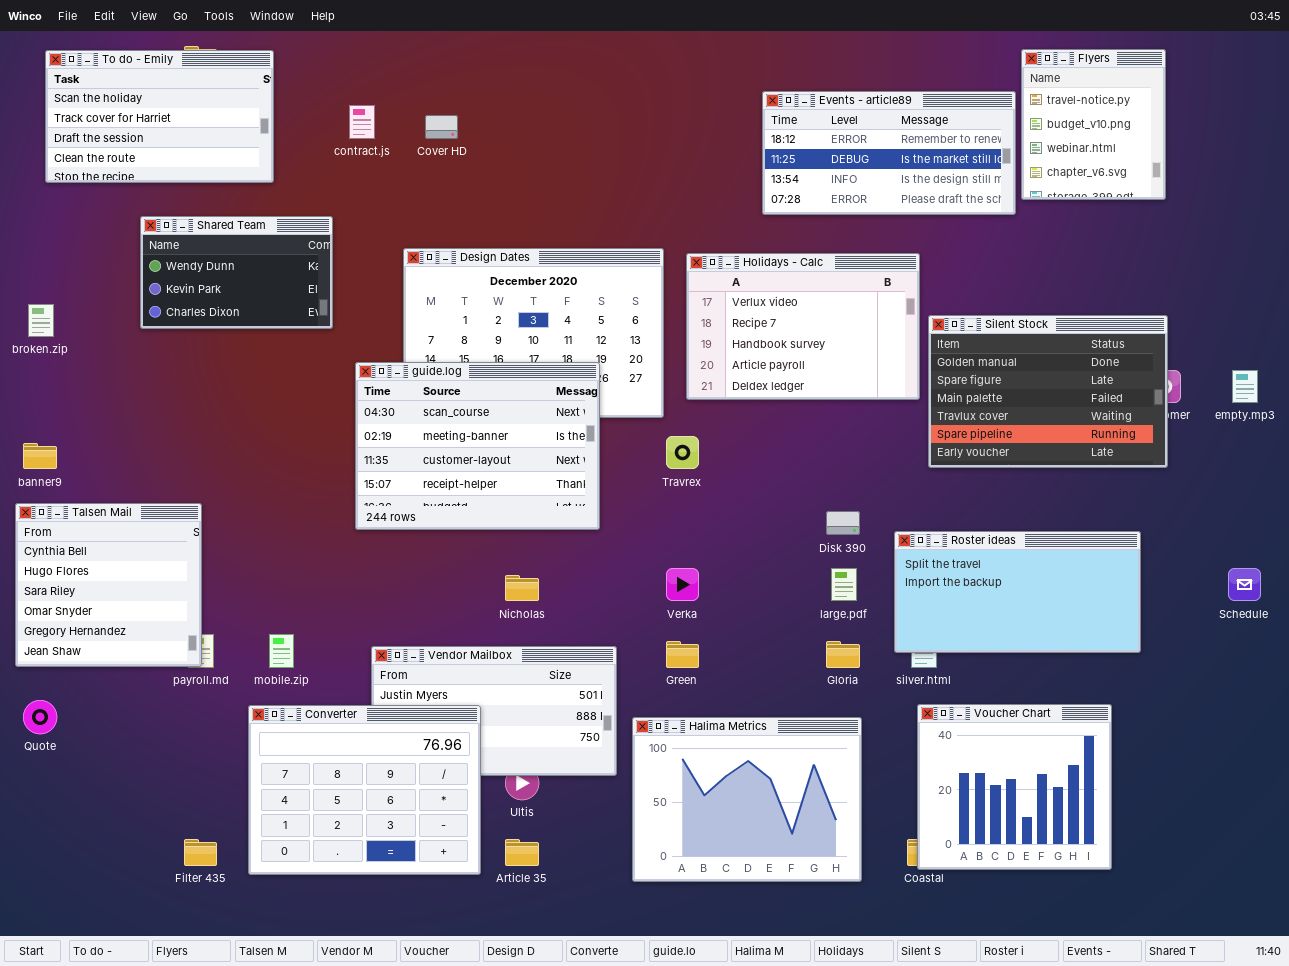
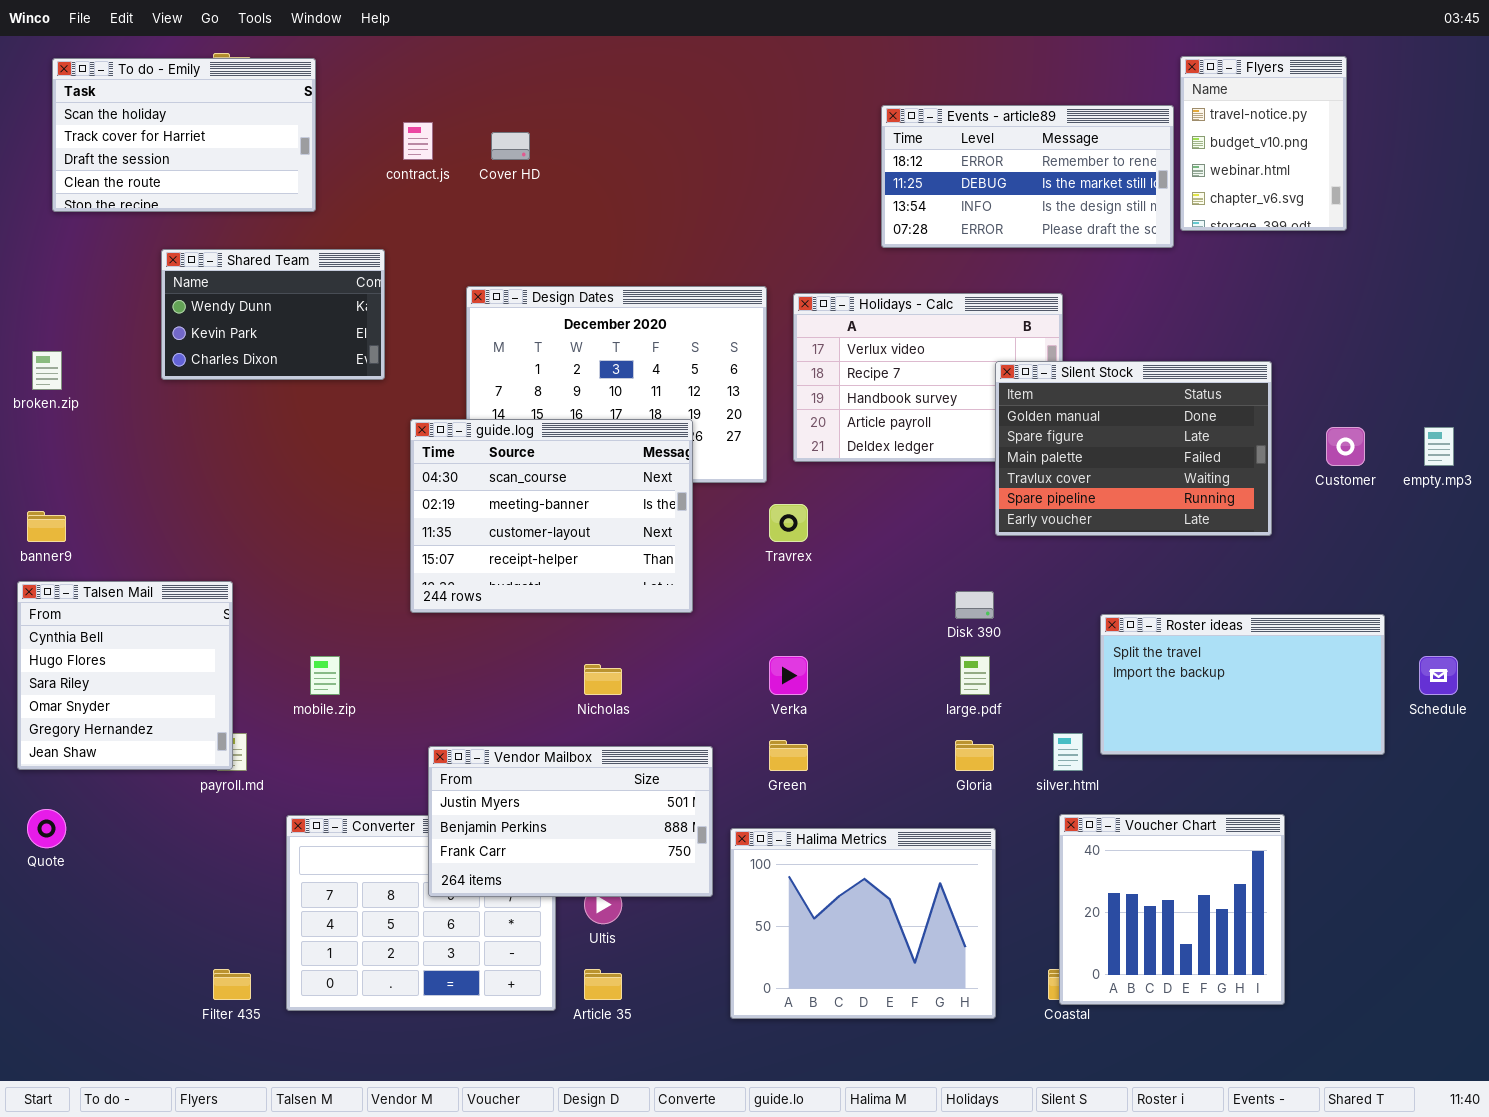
Silent Stock: [928,315,1168,468] -> [995,361,1272,536], moved
Roster ideas: [894,531,1141,653] -> [1100,614,1385,755], moved
mobile.zip: [269,634,294,668] -> [310,656,340,695], moved
Vendor Mailbox: [371,646,617,776] -> [428,746,713,897], raised

